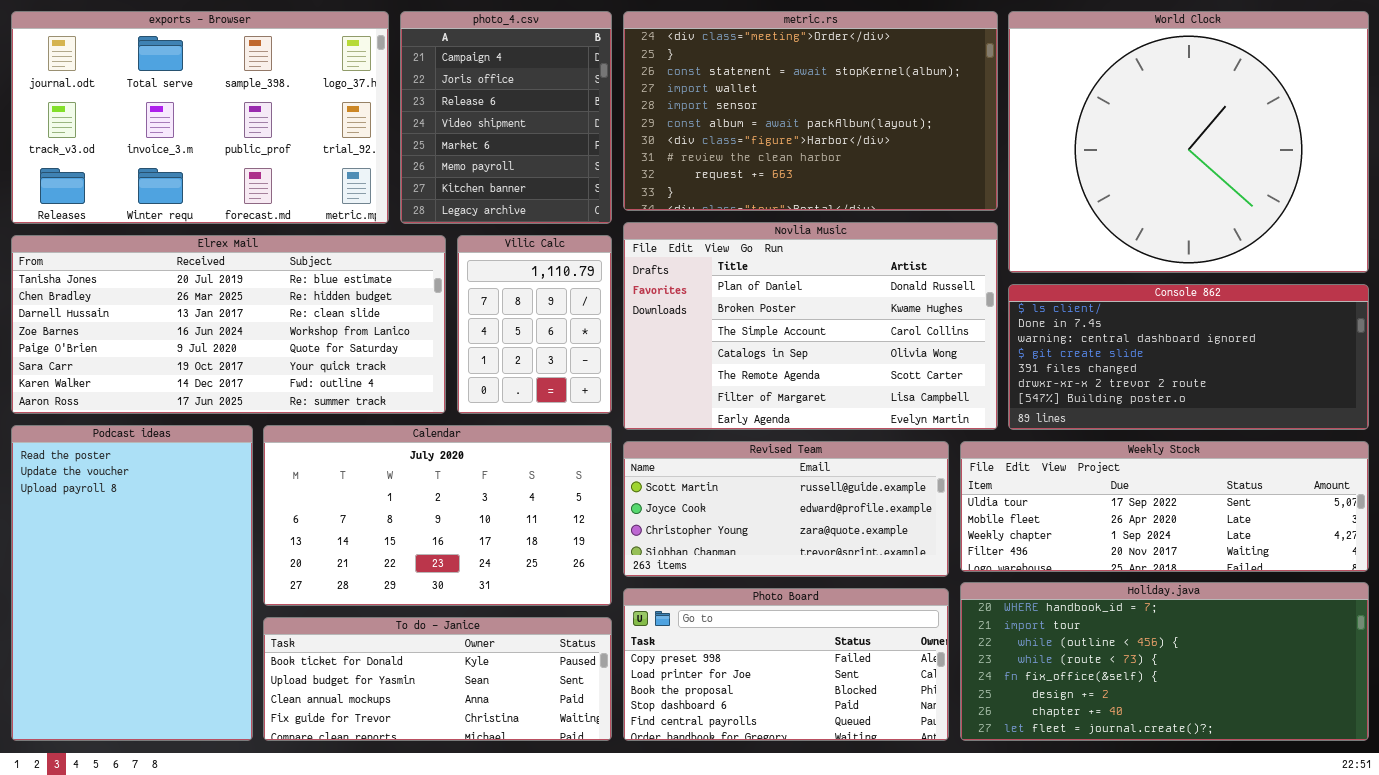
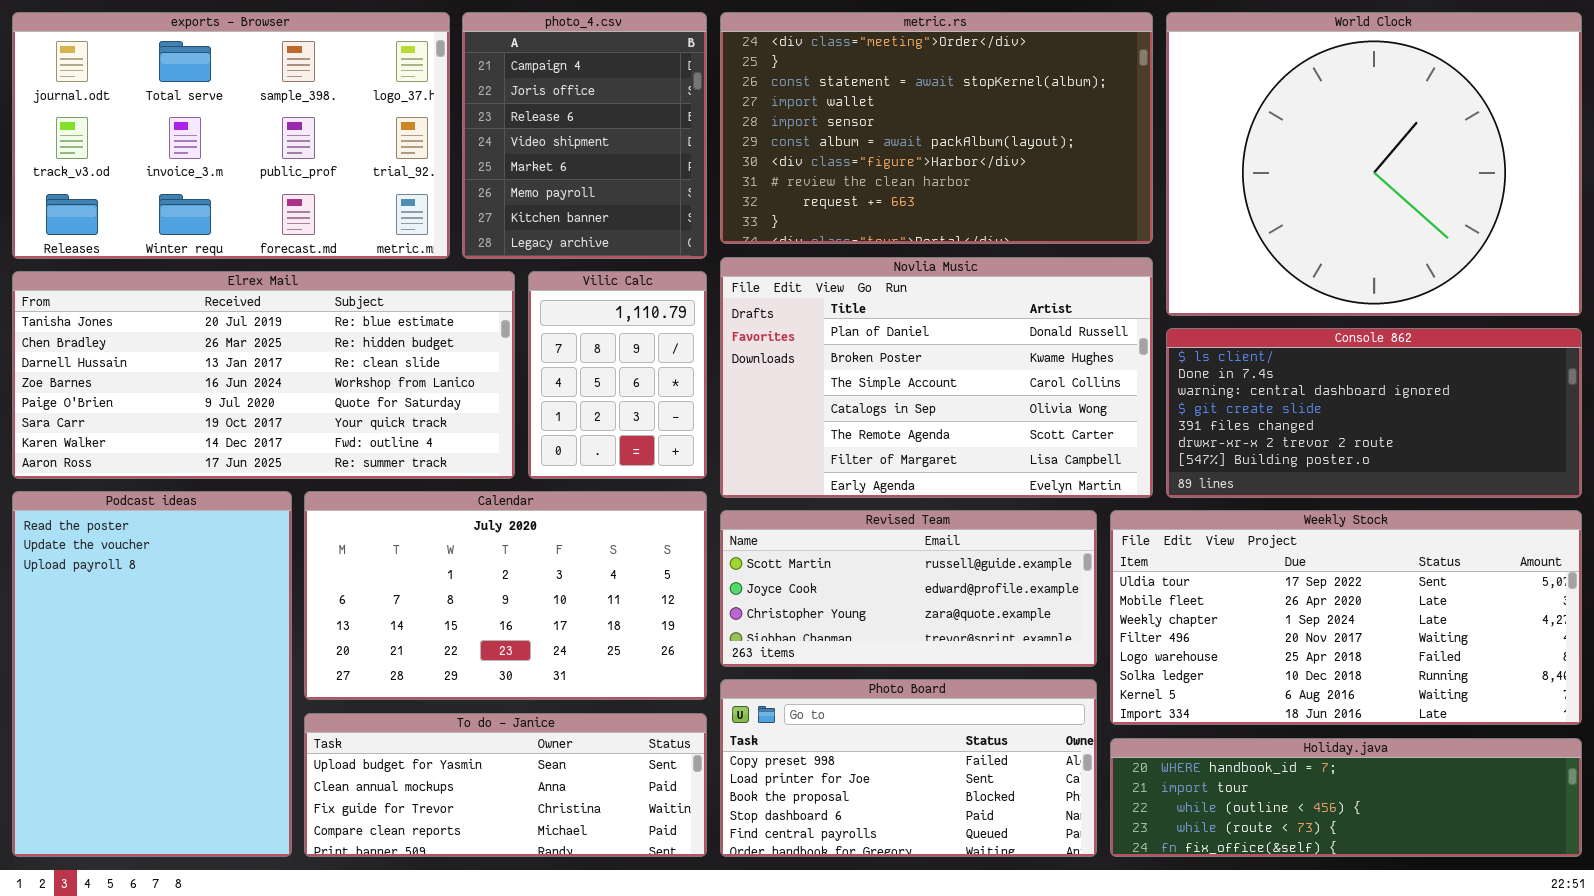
Weekly Stock: [960,441,1369,572] -> [1110,510,1582,725], resized
Holiday.java: [960,582,1369,741] -> [1110,738,1582,857], resized
To do - Janice: [263,617,612,741] -> [304,713,707,857], scrolled down 1 row

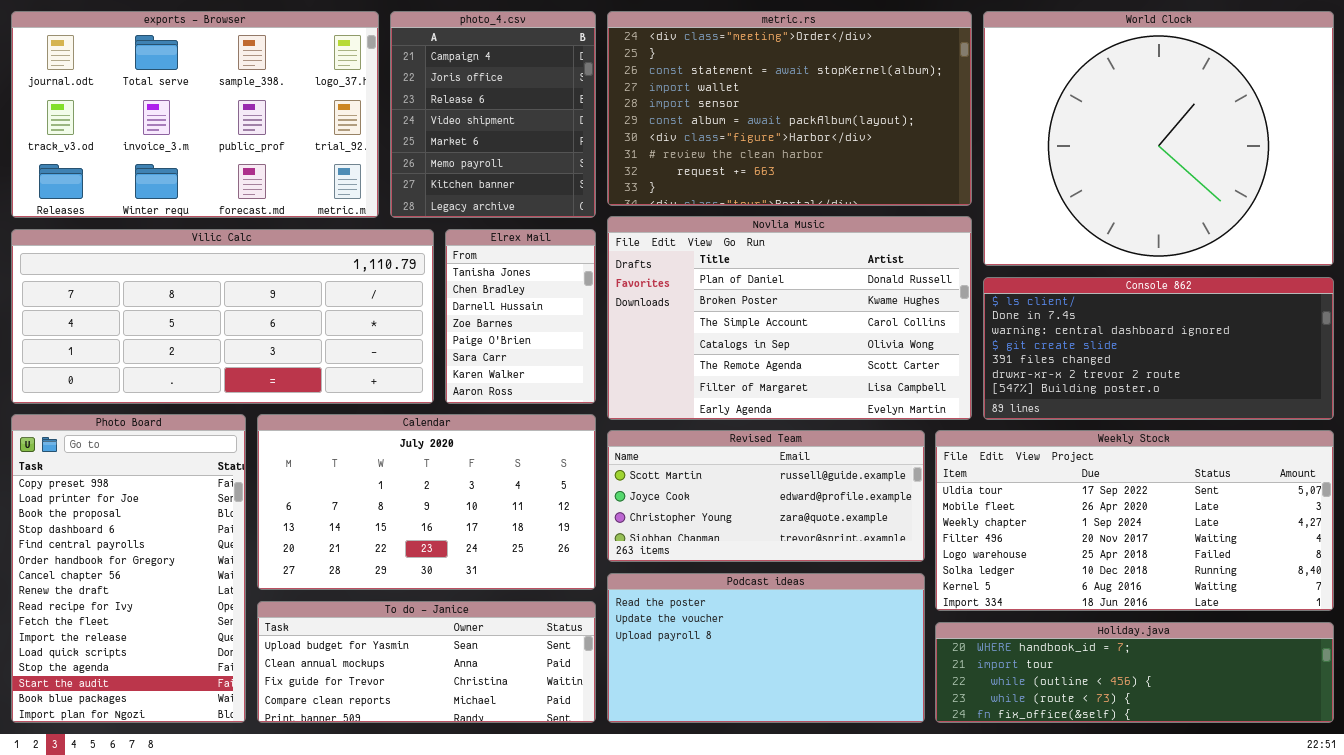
Elrex Mail: [12,271,515,479] -> [445,229,596,404], moved, resized
Vilic Calc: [528,271,707,479] -> [11,229,434,404], moved, resized
Podcast ideas: [12,491,292,857] -> [607,573,925,723], moved, resized
Photo Board: [720,679,1097,857] -> [11,414,246,723], moved, resized

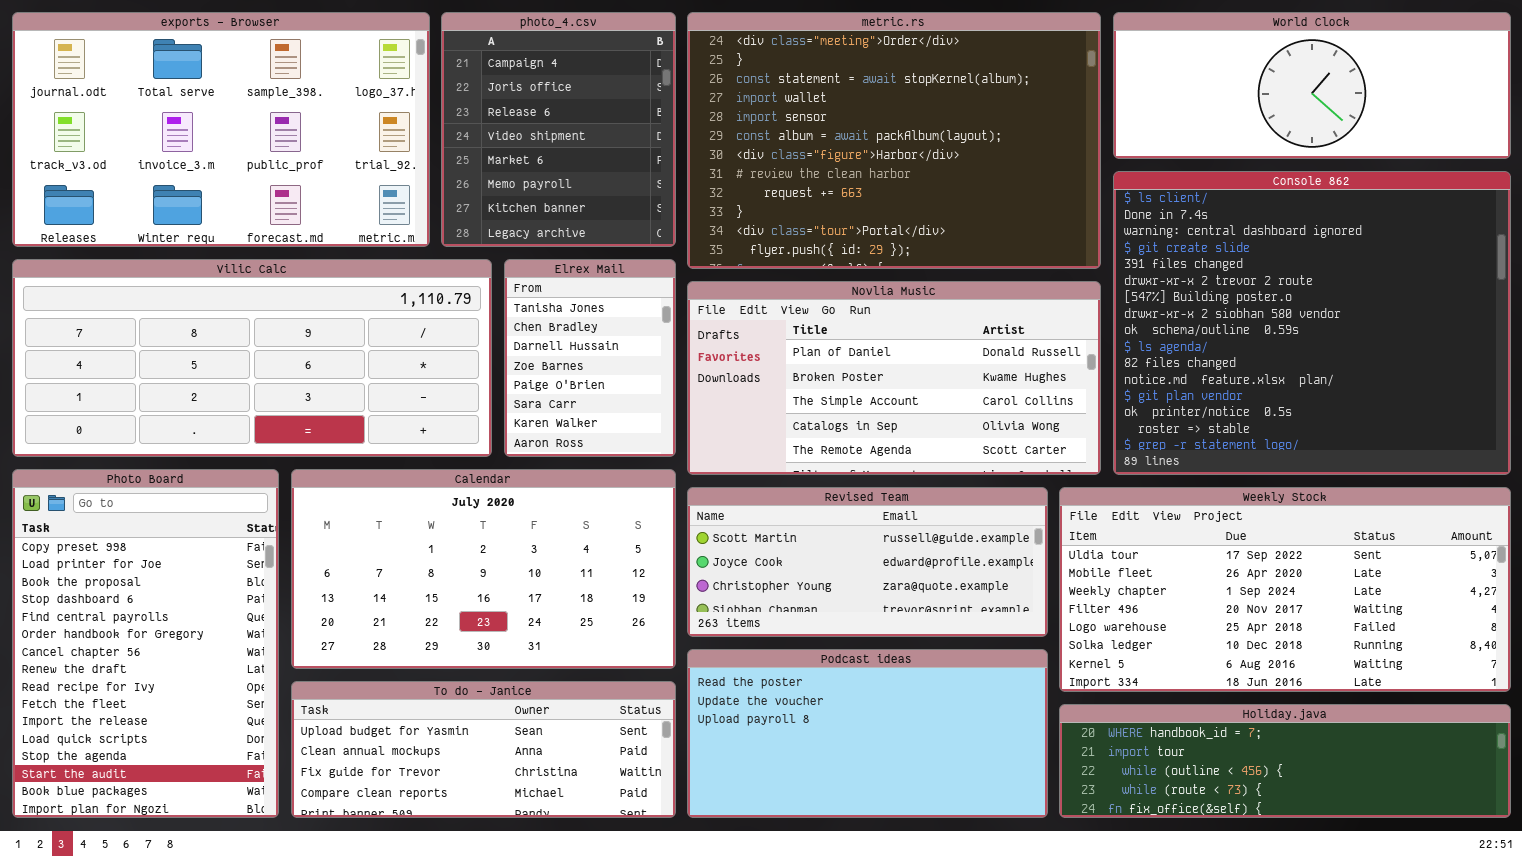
metric.rs: [607,11,972,206] -> [687,12,1101,269], resized
World Clock: [983,11,1334,266] -> [1113,12,1511,159], resized
Novlia Music: [607,216,972,420] -> [687,281,1101,475], resized
Console 862: [983,277,1334,420] -> [1113,171,1511,475], resized

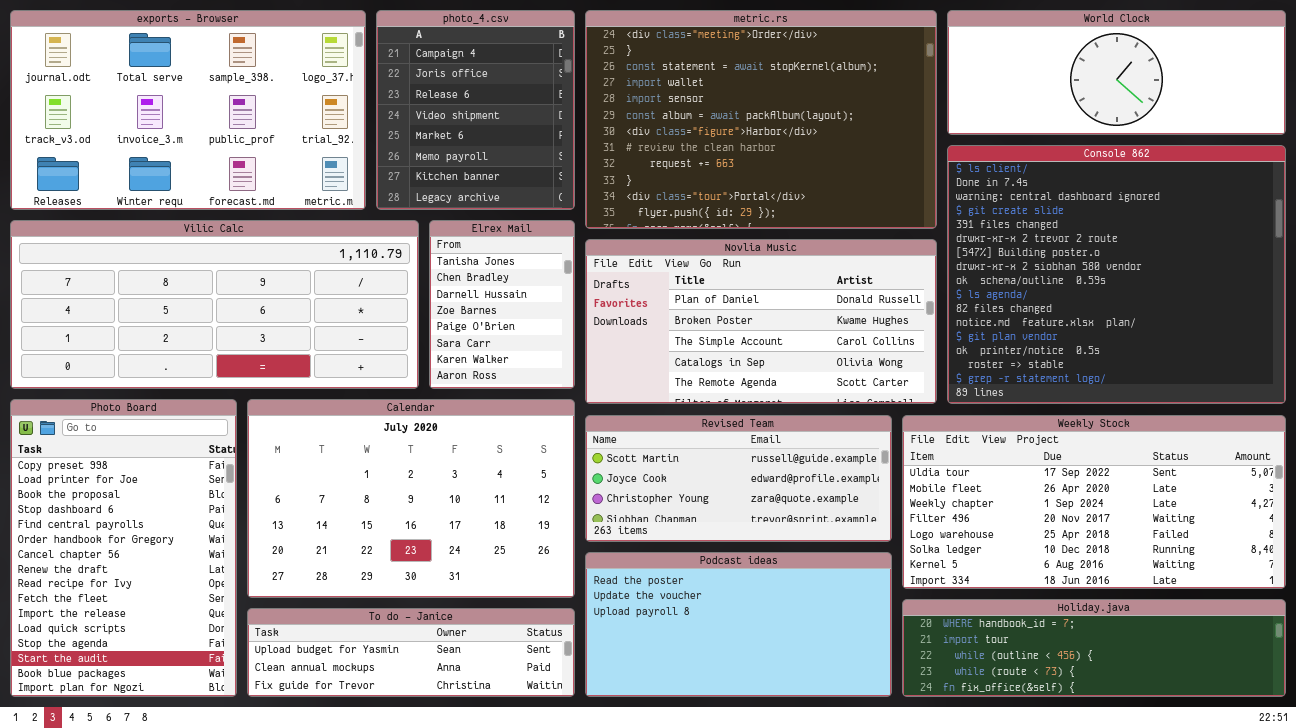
Calendar: [291,469,676,669] -> [247,399,575,598], resized
To do - Janice: [291,681,676,818] -> [247,608,575,697], resized

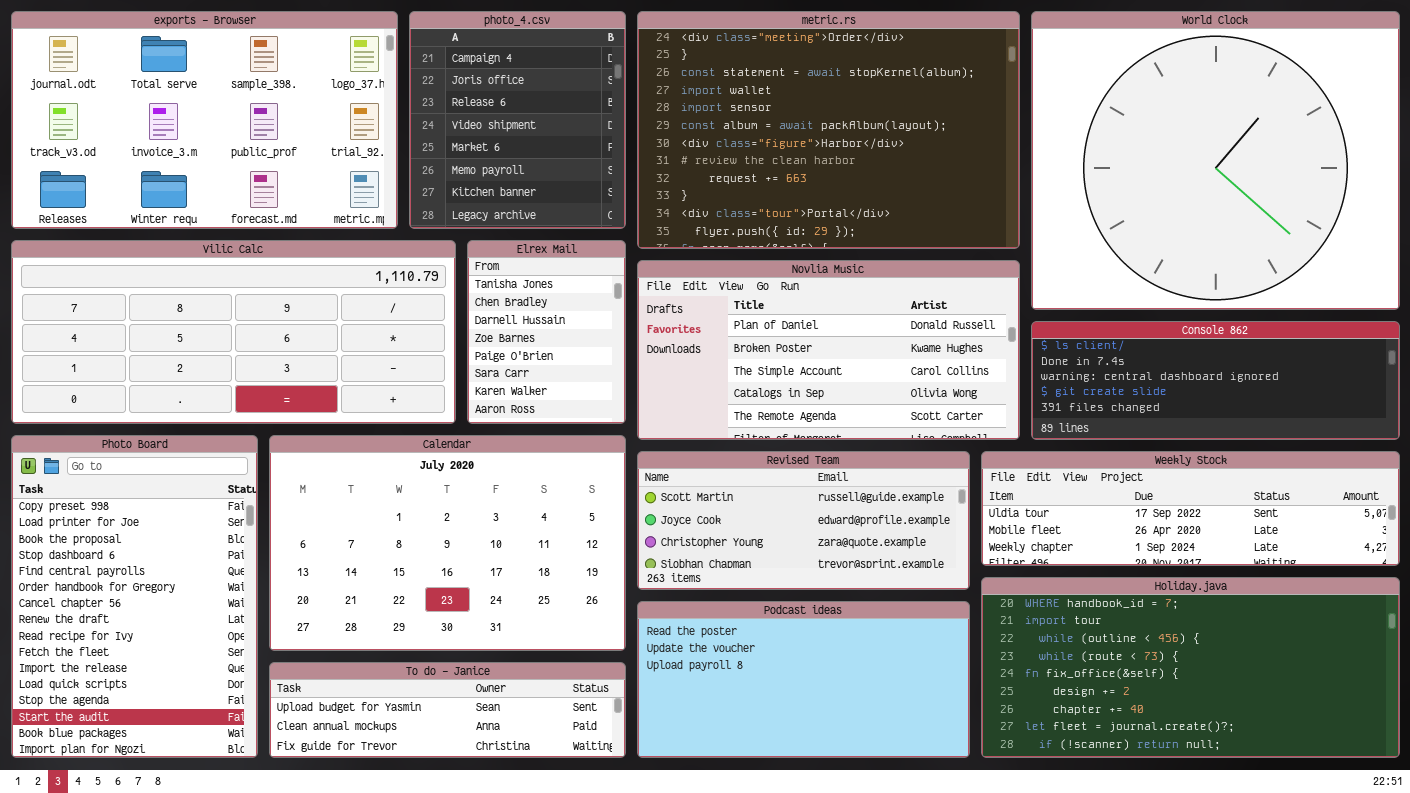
World Clock: [947,10,1286,135] -> [1031,11,1400,310], resized
Console 862: [947,145,1286,404] -> [1031,321,1400,440], resized
Weekly Stock: [902,415,1286,589] -> [981,451,1400,566], resized
Holiday.java: [902,599,1286,697] -> [981,577,1400,758], resized

